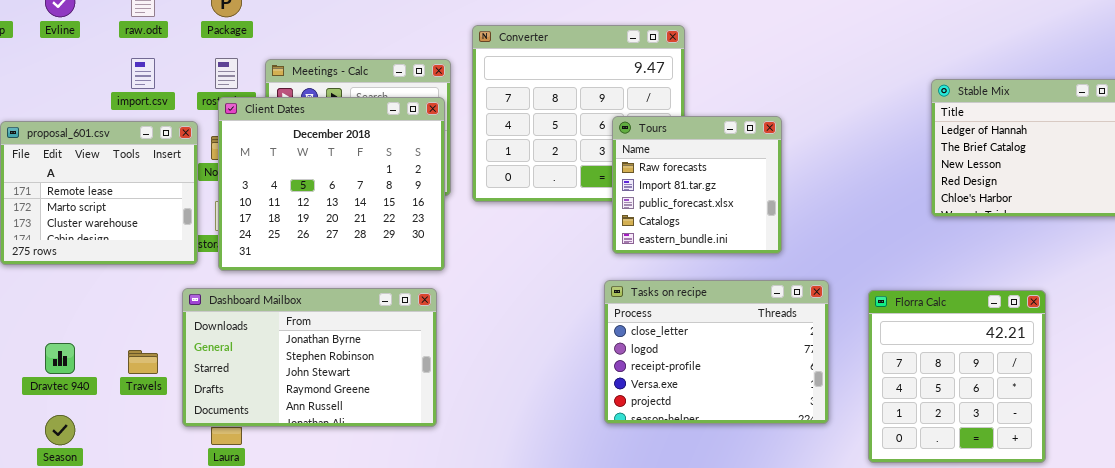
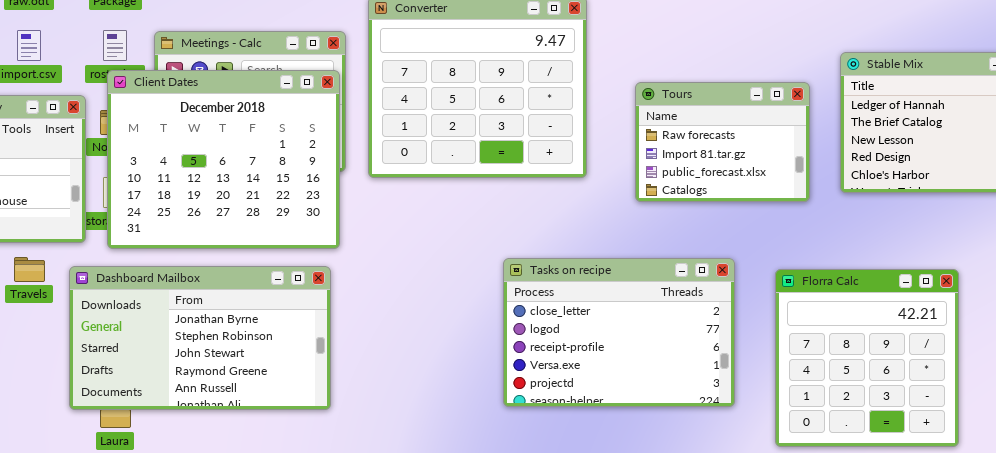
Tours: [612,116,782,254] -> [635,82,810,202], moved, resized
Travels: [128,350,158,374] -> [14,257,45,282], moved

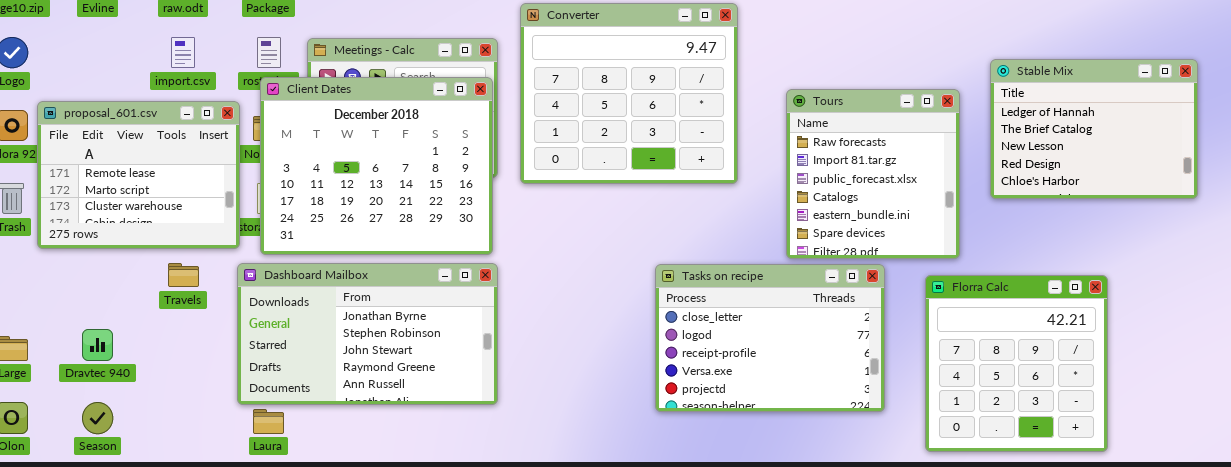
Tours: [635,82,810,202] -> [786,89,960,259], resized
Dashboard Mailbox: [69,266,331,410] -> [237,263,498,405], moved

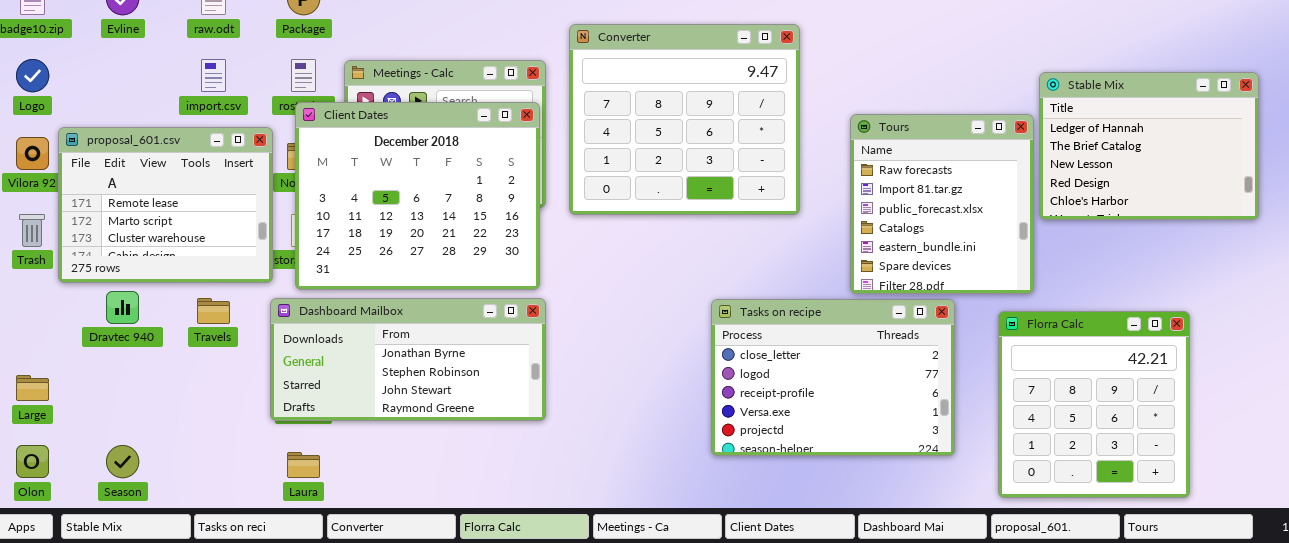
Stable Mix: [990,59,1198,199] -> [1039,72,1259,220], moved
Dashboard Mailbox: [237,263,498,405] -> [270,298,546,421], resized
Dravtec 940: [82,329,113,361] -> [106,291,139,324], moved

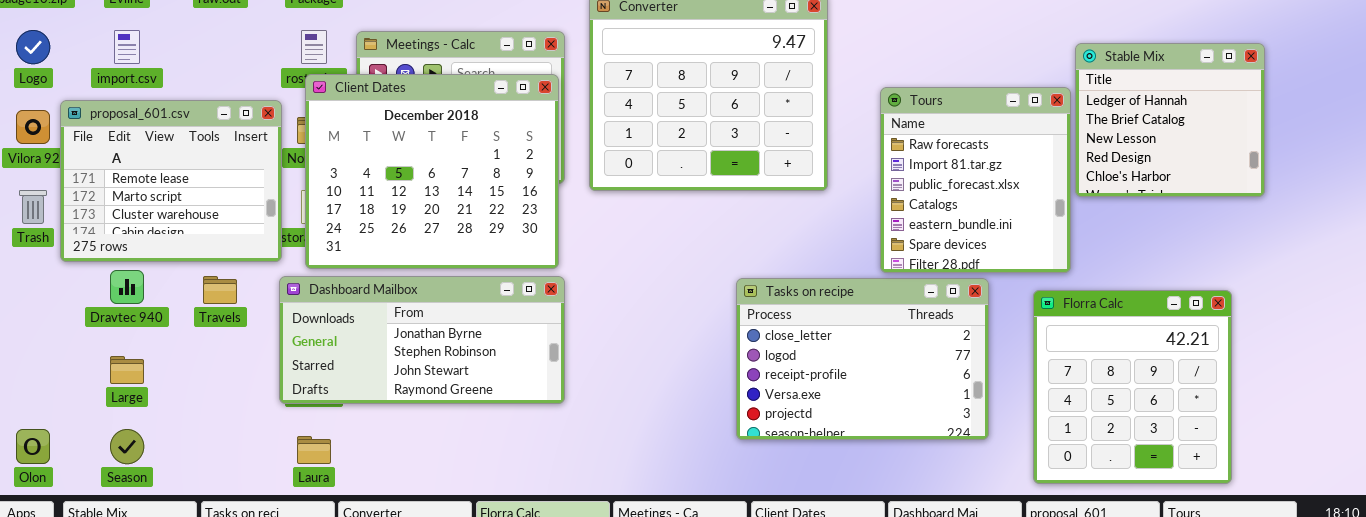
import.csv: [201,59,226,92] -> [114,30,140,64], moved
Stable Mix: [1039,72,1259,220] -> [1075,43,1265,197], resized
Large: [16,375,49,401] -> [110,356,144,384], moved

